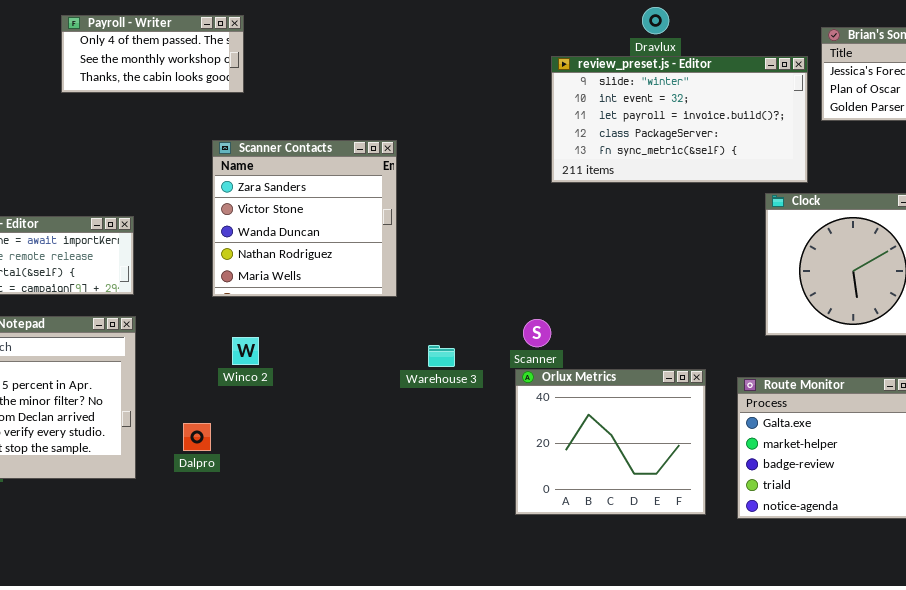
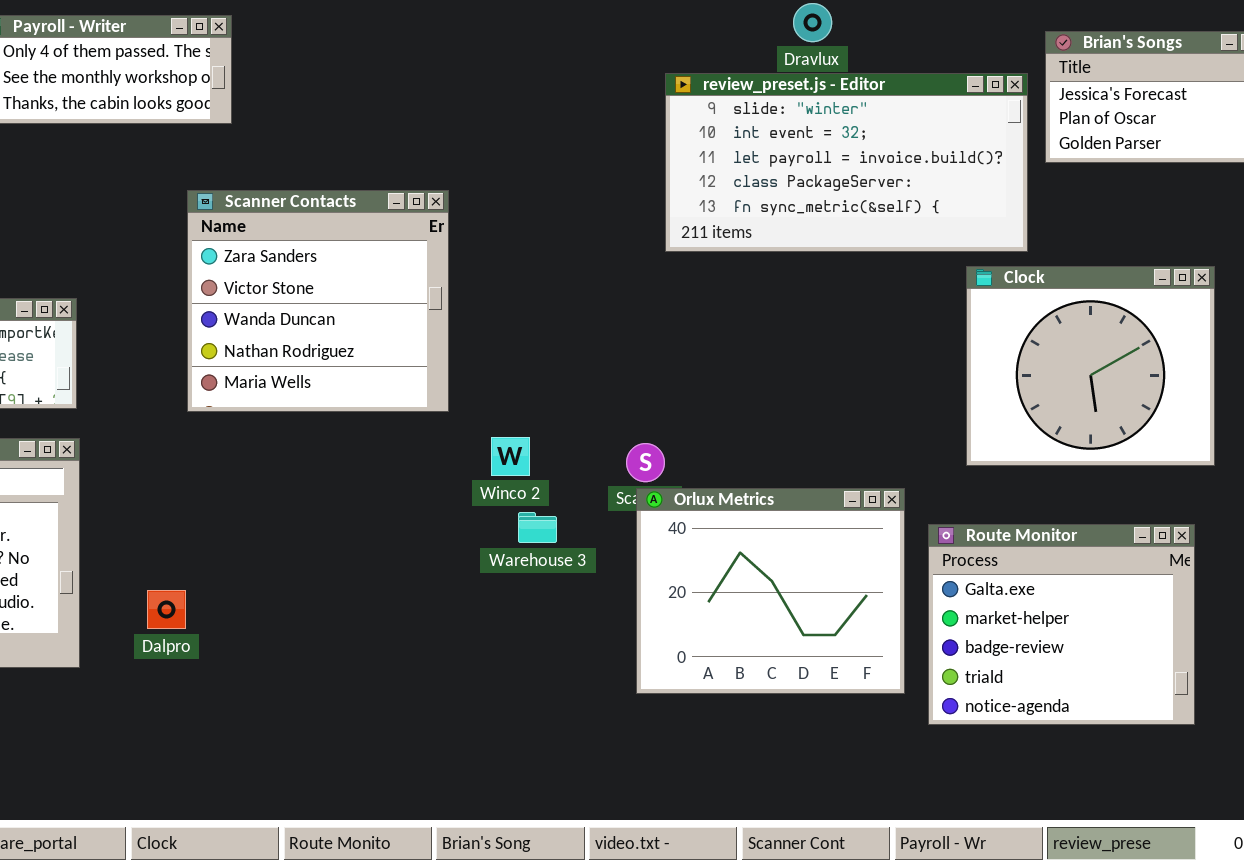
Winco 2: [232,337,259,365] -> [491,437,530,476], moved
Warehouse 3: [428,345,455,367] -> [518,512,557,543], moved
Orlux Metrics: [515,369,706,515] -> [636,488,905,694], moved

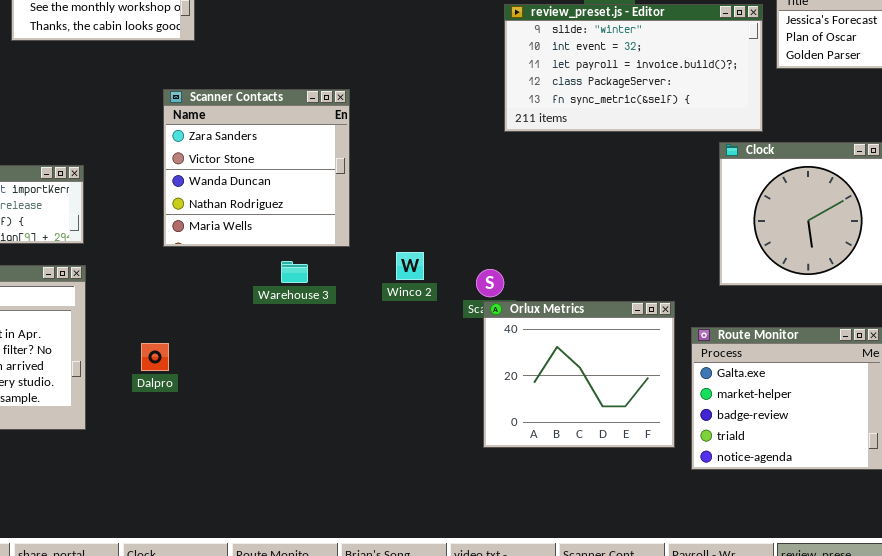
Winco 2: [491,437,530,476] -> [396,252,424,280], moved
Warehouse 3: [518,512,557,543] -> [281,261,308,283], moved
Dalpro: [147,590,186,629] -> [141,343,169,371], moved

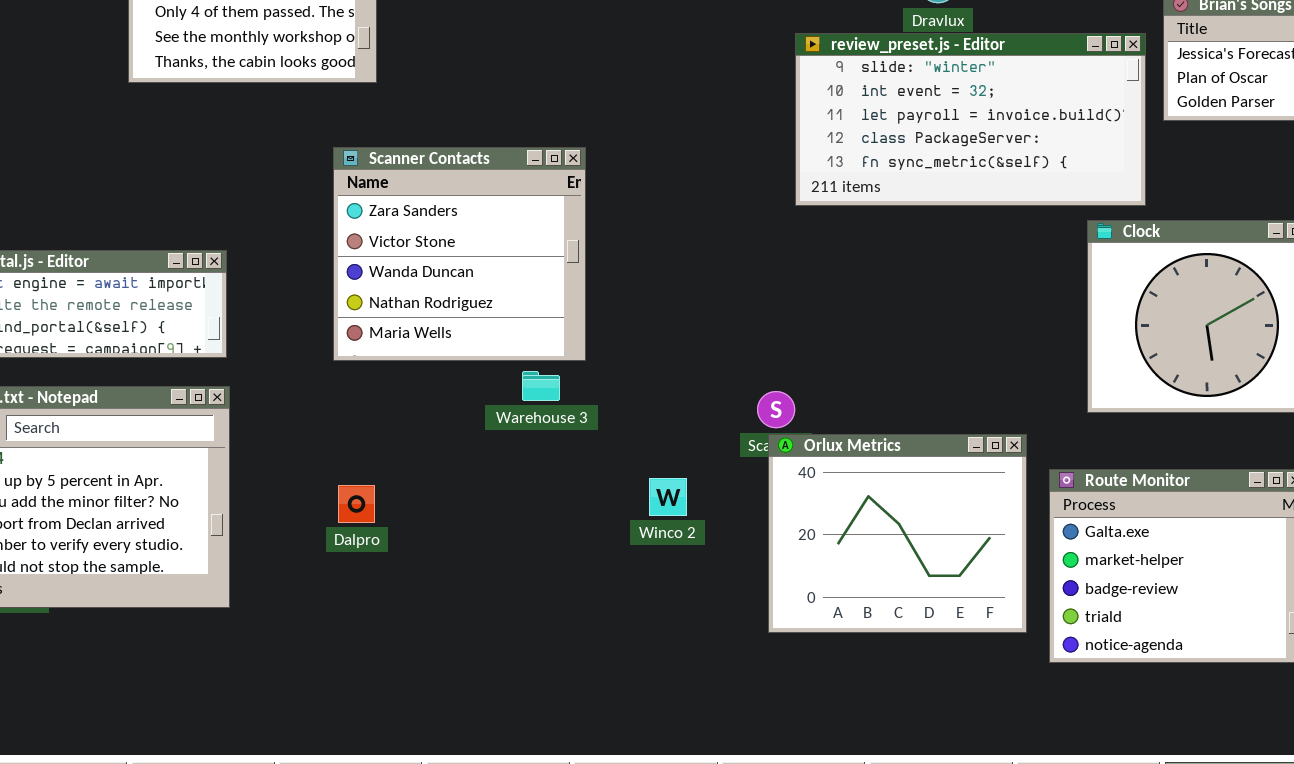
Winco 2: [396,252,424,280] -> [649,478,687,516], moved
Warehouse 3: [281,261,308,283] -> [522,371,560,401], moved
Dalpro: [141,343,169,371] -> [338,485,375,523], moved

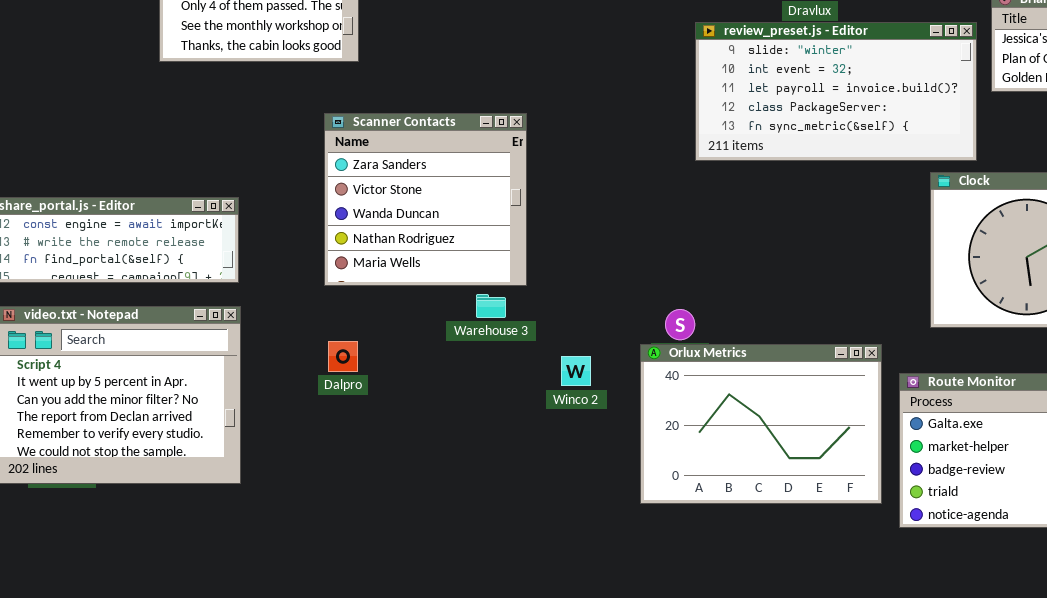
Orlux Metrics: [768,434,1027,633] -> [640,344,882,504], resized
Winco 2: [649,478,687,516] -> [561,356,591,386], moved
Dalpro: [338,485,375,523] -> [328,341,358,372], moved

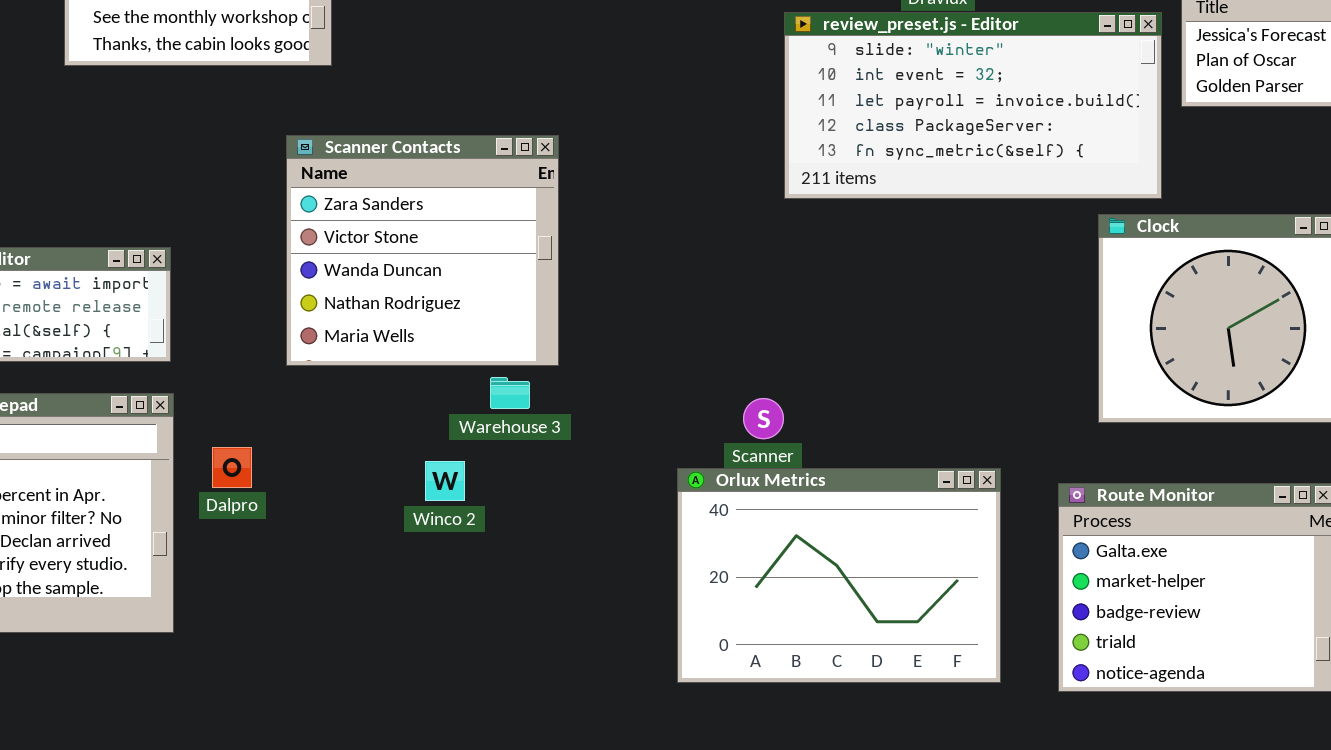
Dalpro: [328,341,358,372] -> [212,447,252,488], moved
Orlux Metrics: [640,344,882,504] -> [677,468,1001,683], moved
Winco 2: [561,356,591,386] -> [425,461,465,501], moved

